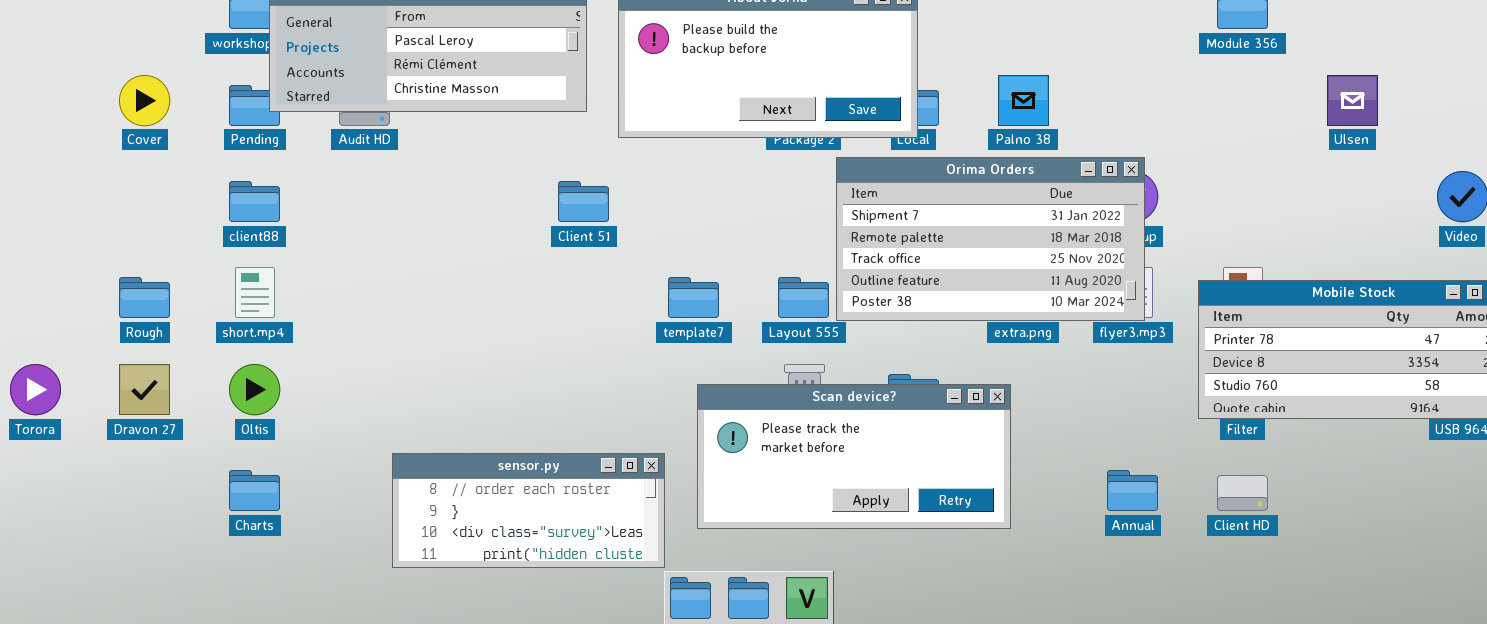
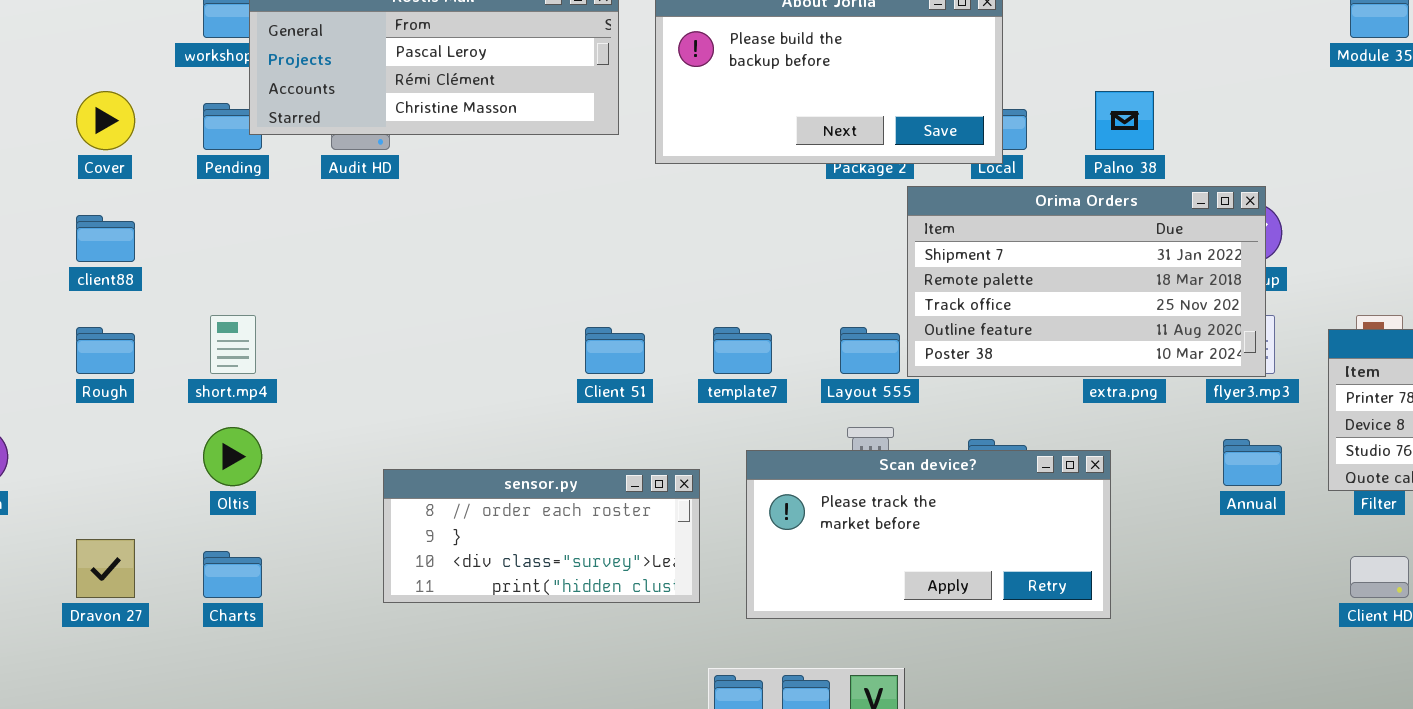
client88: [229,181,280,222] -> [76,215,135,262], moved
Client 51: [558,181,609,222] -> [585,327,645,374], moved
Dravon 27: [119,364,170,415] -> [76,539,135,598], moved
sensor.py: [392,453,665,568] -> [383,469,700,603], moved
Annual: [1107,470,1158,511] -> [1223,439,1282,486], moved

